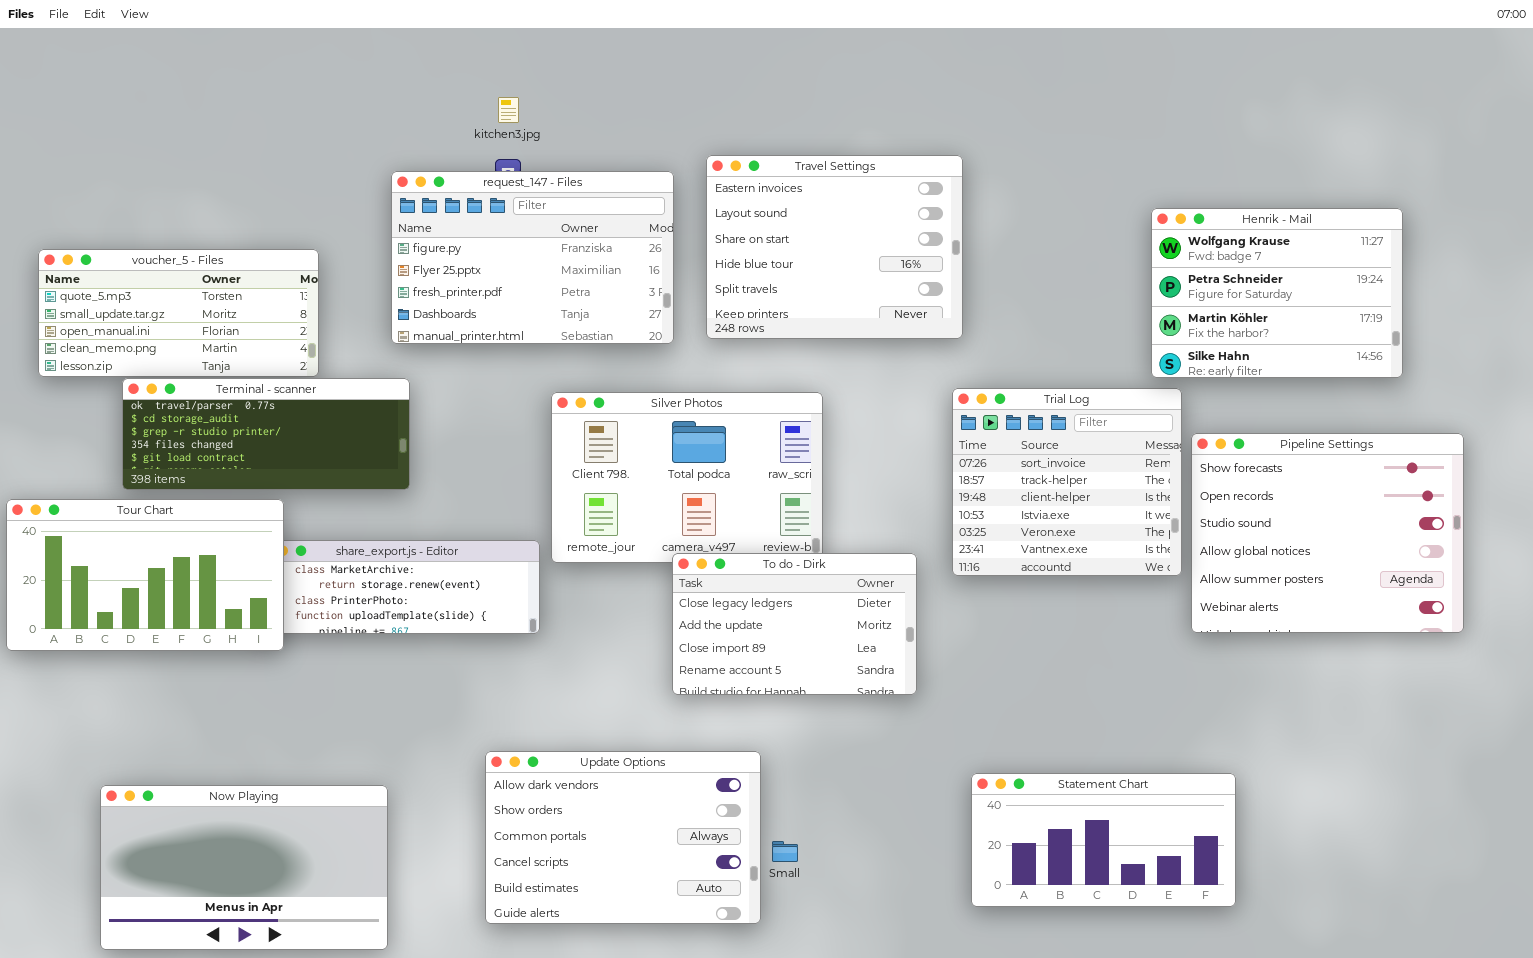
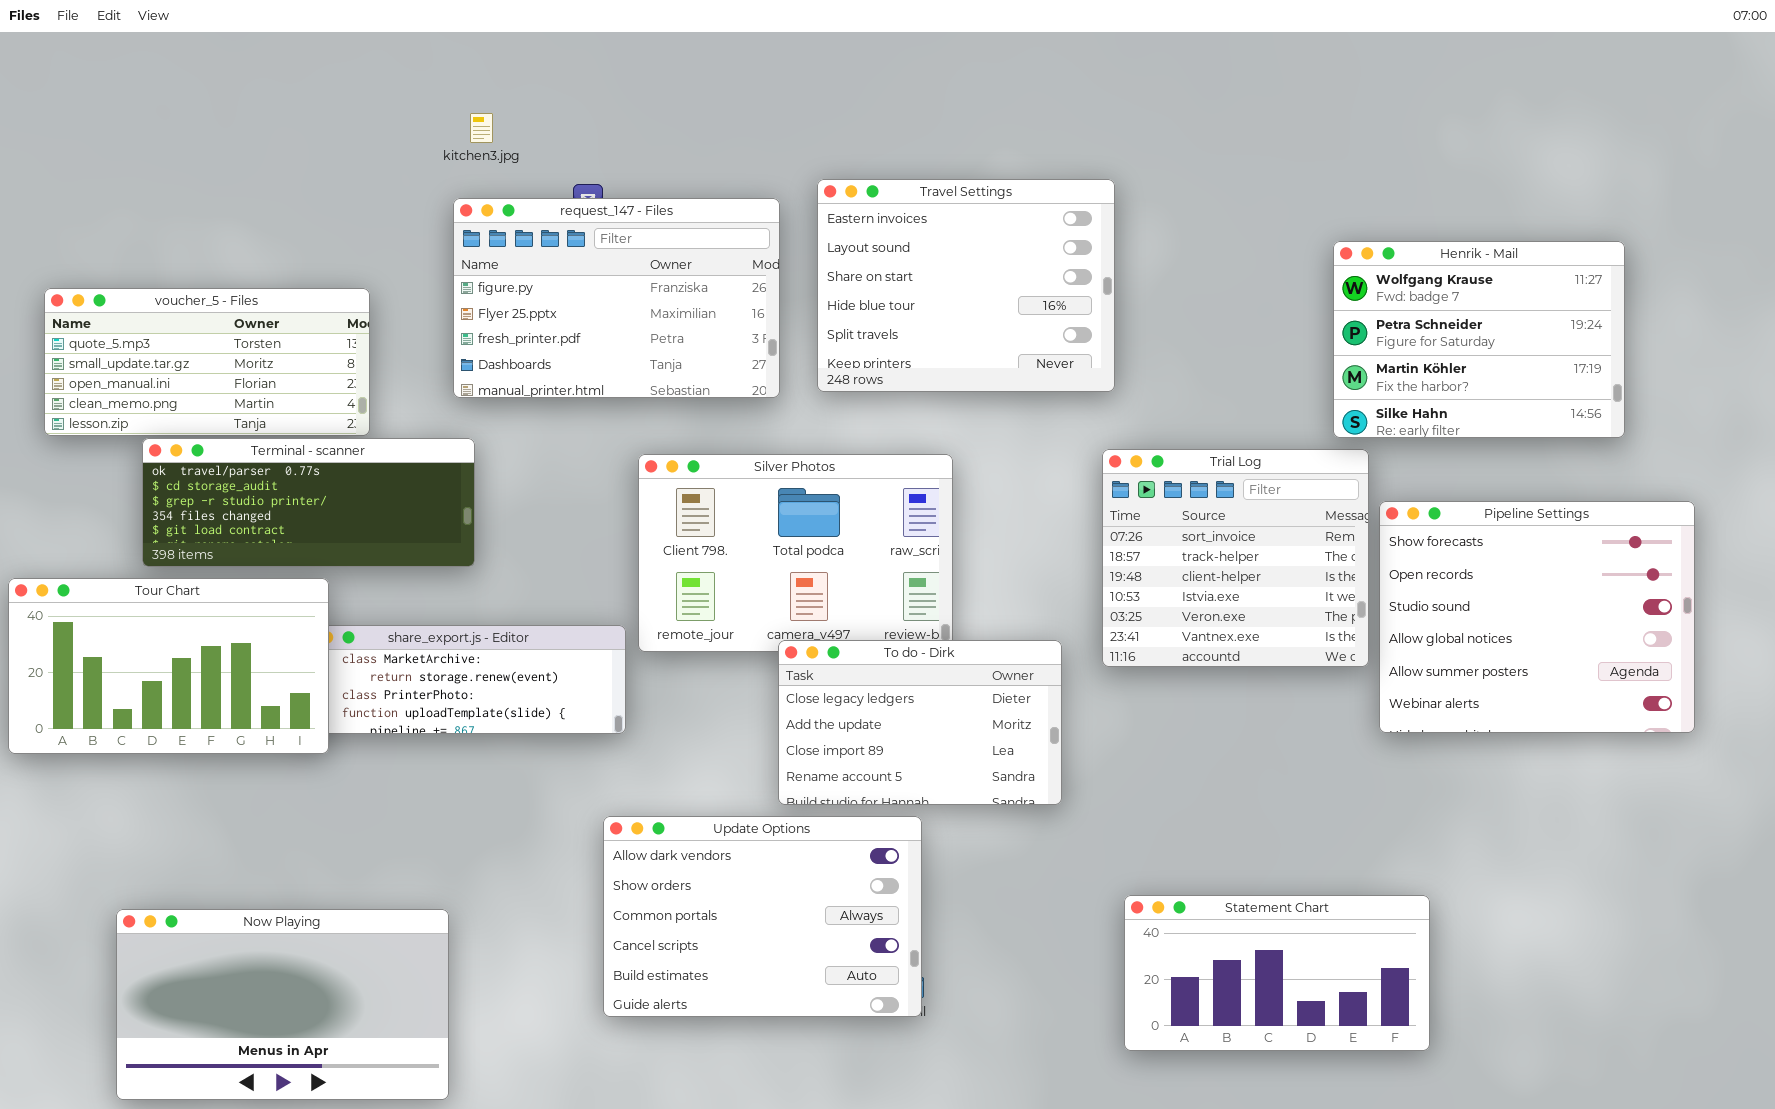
kitchen3.jpg: [498,97,519,123] -> [470,113,493,143], moved
Update Options: [485,751,761,924] -> [603,816,922,1017], moved

